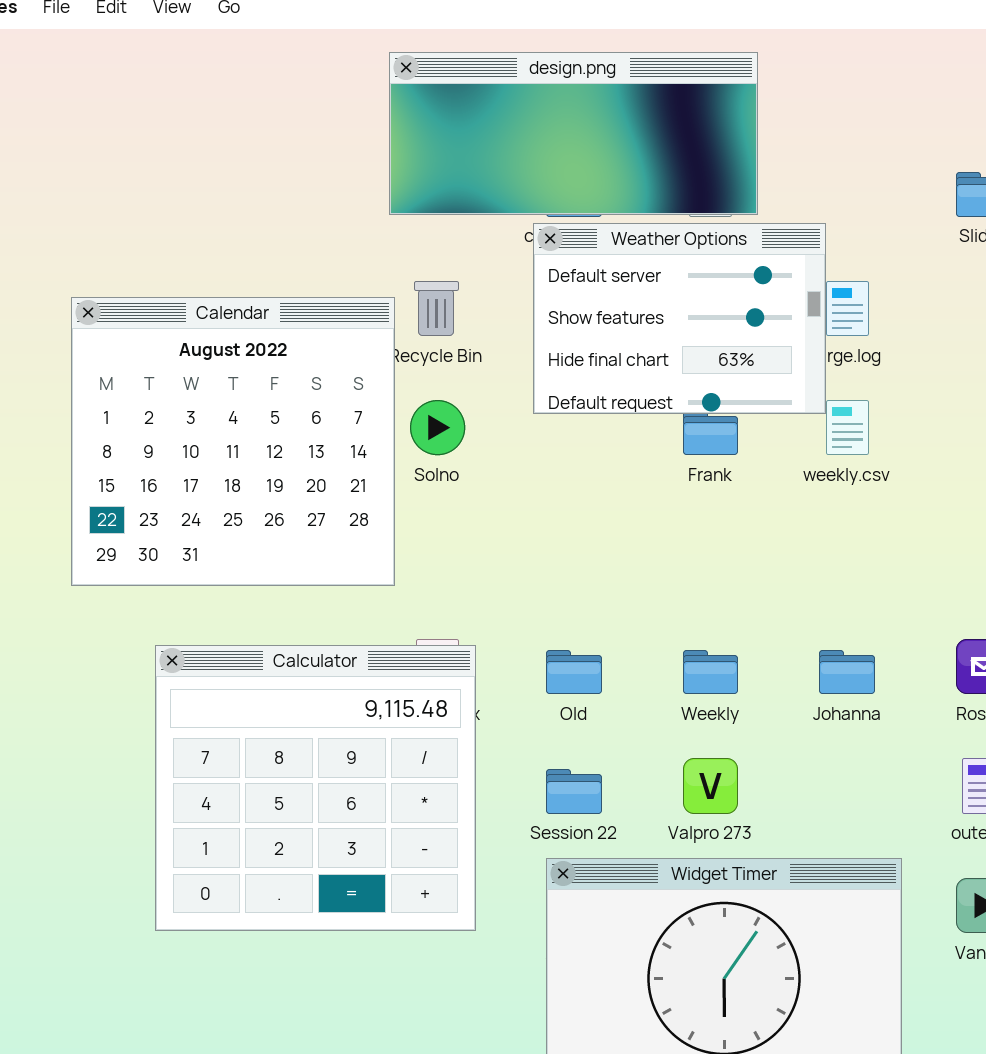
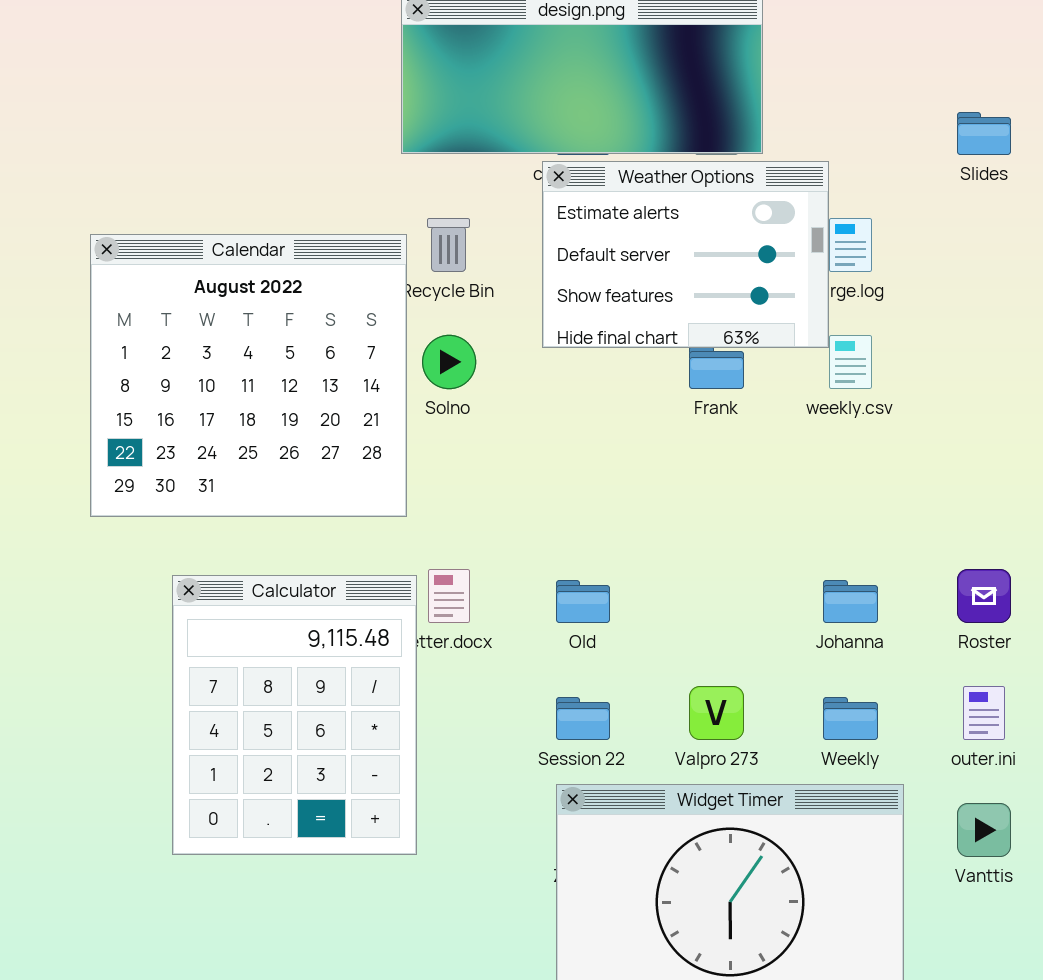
Weather Options: [533,223,826,414] -> [542,161,829,348], scrolled up 1 row
Calculator: [155,645,476,931] -> [172,575,417,855], resized
Weekly: [683,650,738,694] -> [823,697,878,740], moved

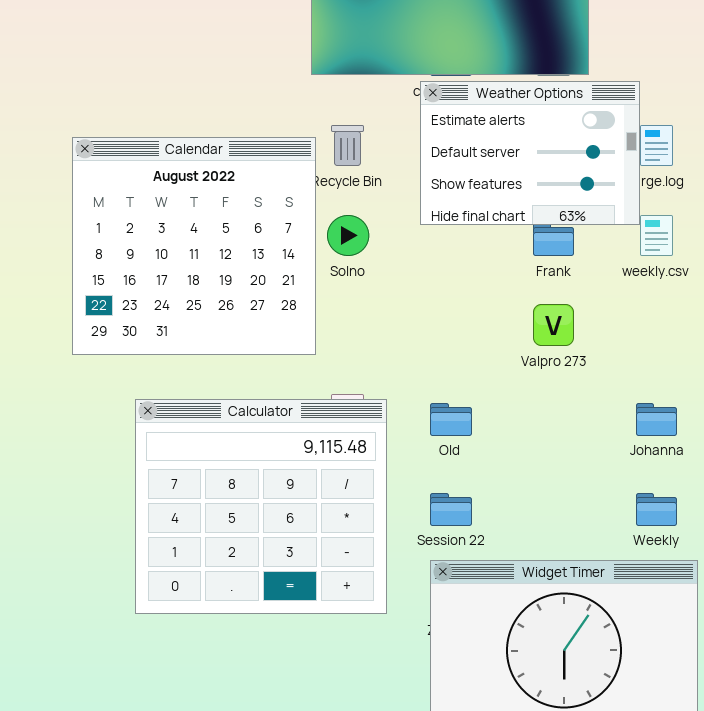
Calculator: [172,575,417,855] -> [135,399,387,614], resized
Valpro 273: [689,686,744,740] -> [533,304,574,346], moved

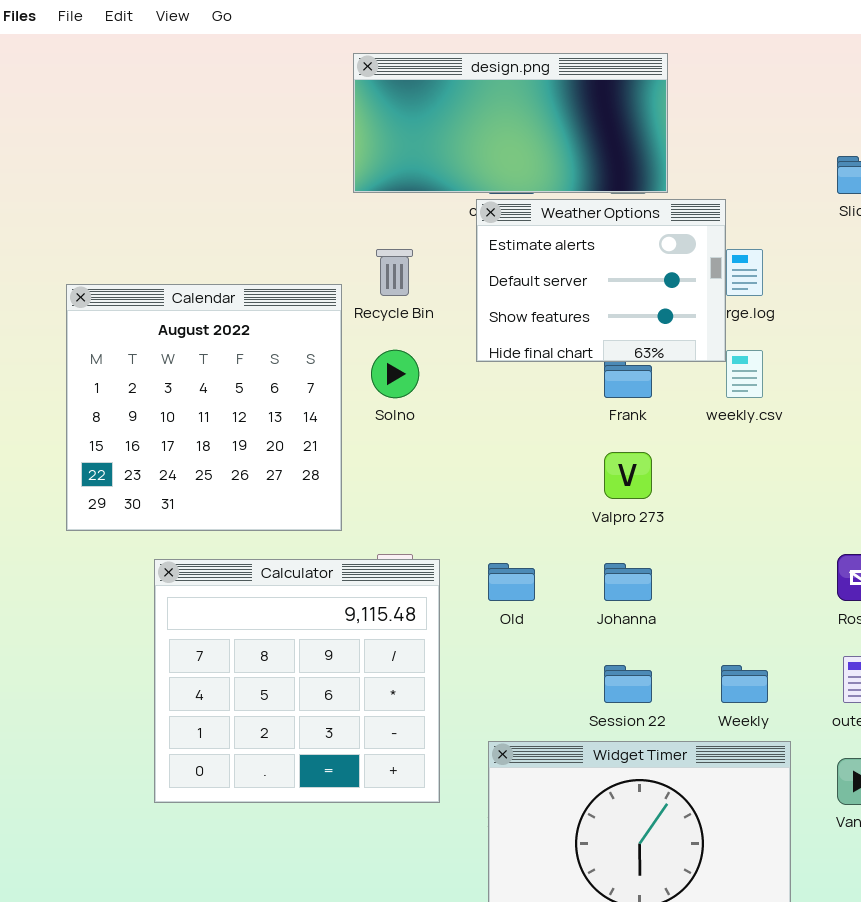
Calendar: [72,137,316,355] -> [66,284,342,531], moved
Johanna: [636,403,677,436] -> [604,563,652,601], moved
Session 22: [430,493,472,526] -> [604,665,652,703], moved

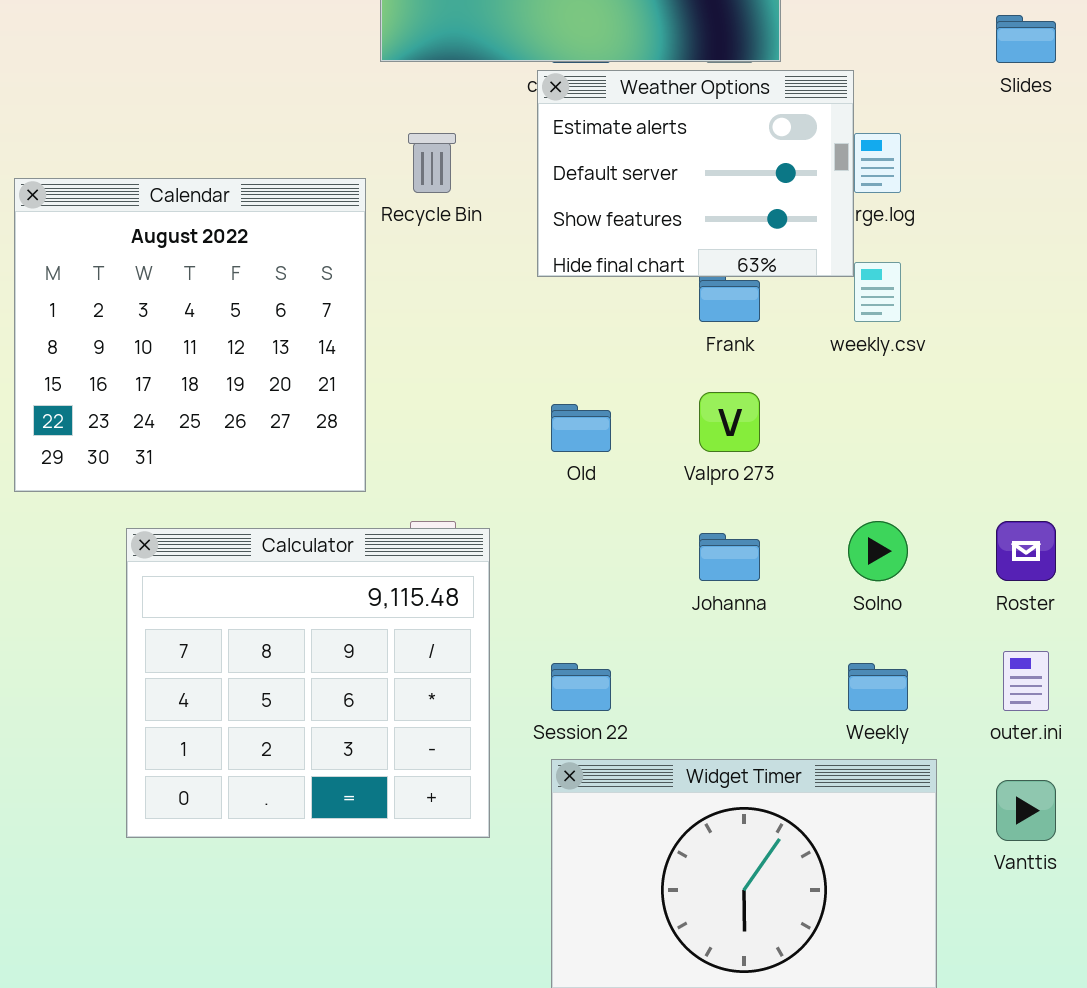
Solno: [371,350,419,398] -> [848,521,908,581], moved
Old: [488,563,535,601] -> [551,404,611,452], moved
Session 22: [604,665,652,703] -> [551,663,611,711], moved

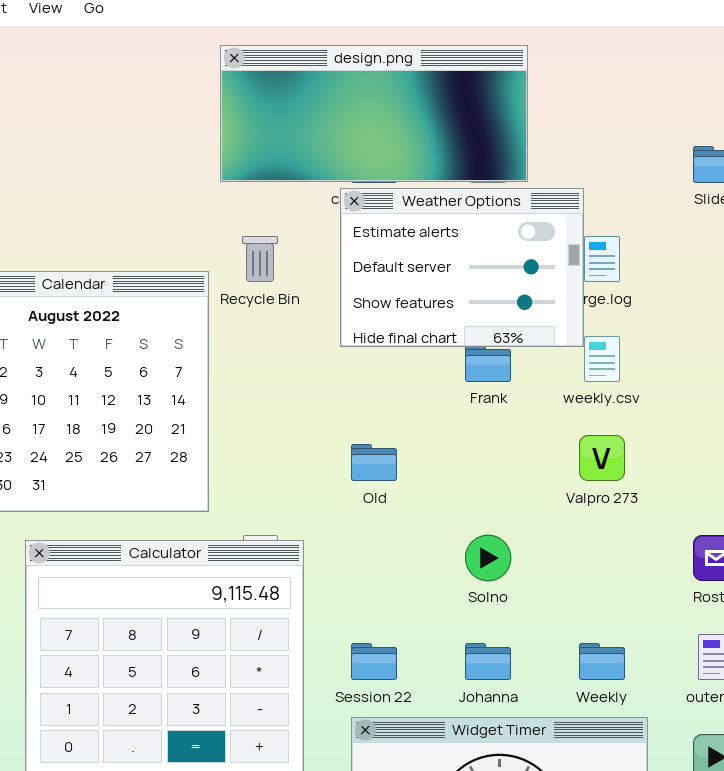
Valpro 273: [699,392,760,452] -> [579,435,625,481], moved
Solno: [848,521,908,581] -> [465,535,511,581], moved
Johanna: [699,533,760,581] -> [465,643,511,680], moved

